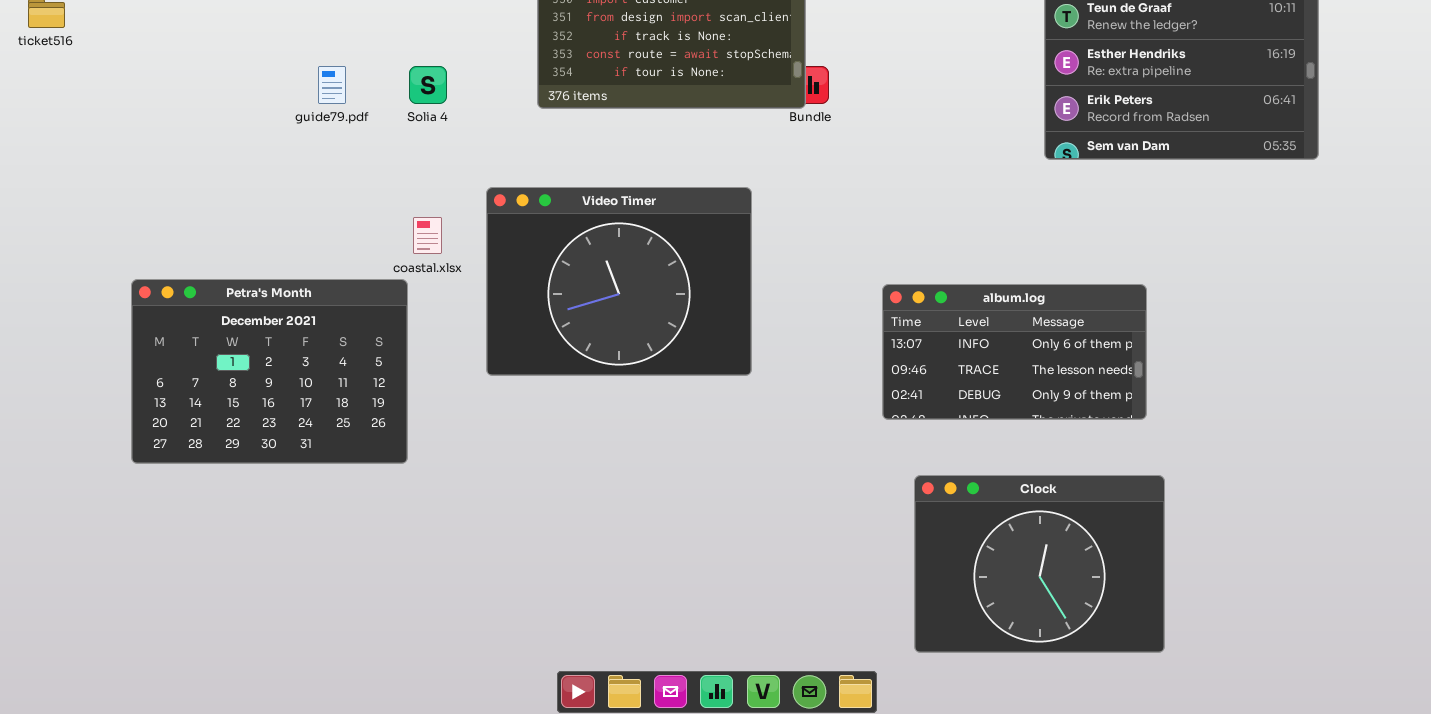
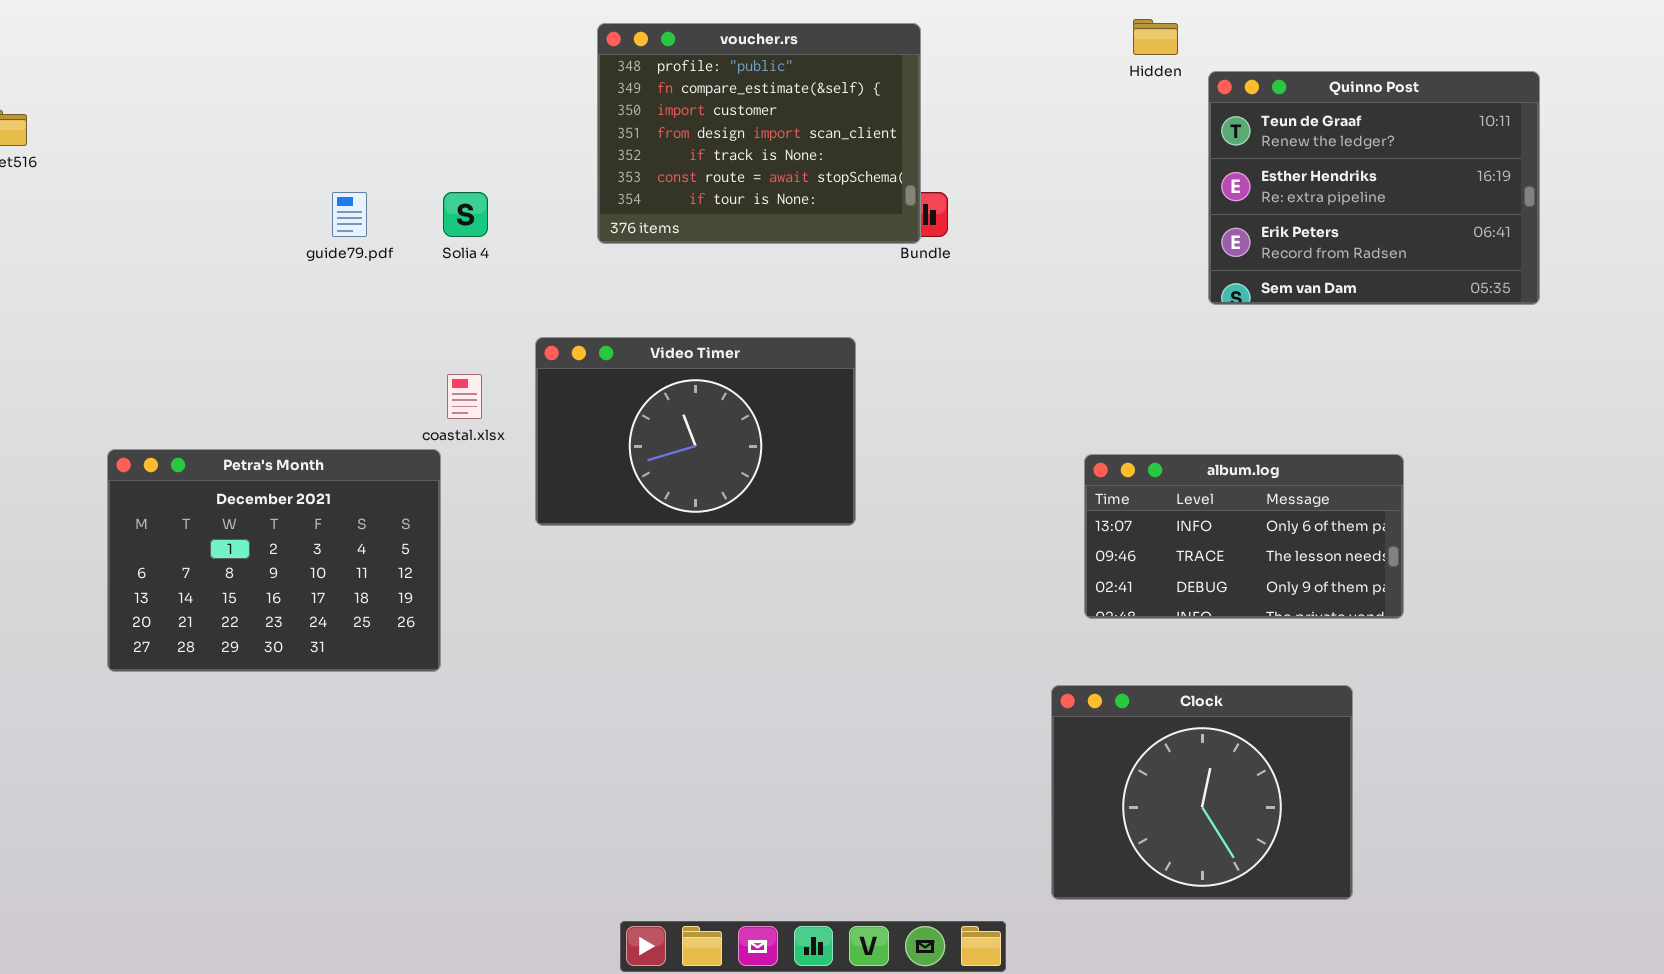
Video Timer: [486,187,752,376] -> [535,337,856,526], resized
album.log: [882,284,1147,420] -> [1084,454,1404,619], moved

